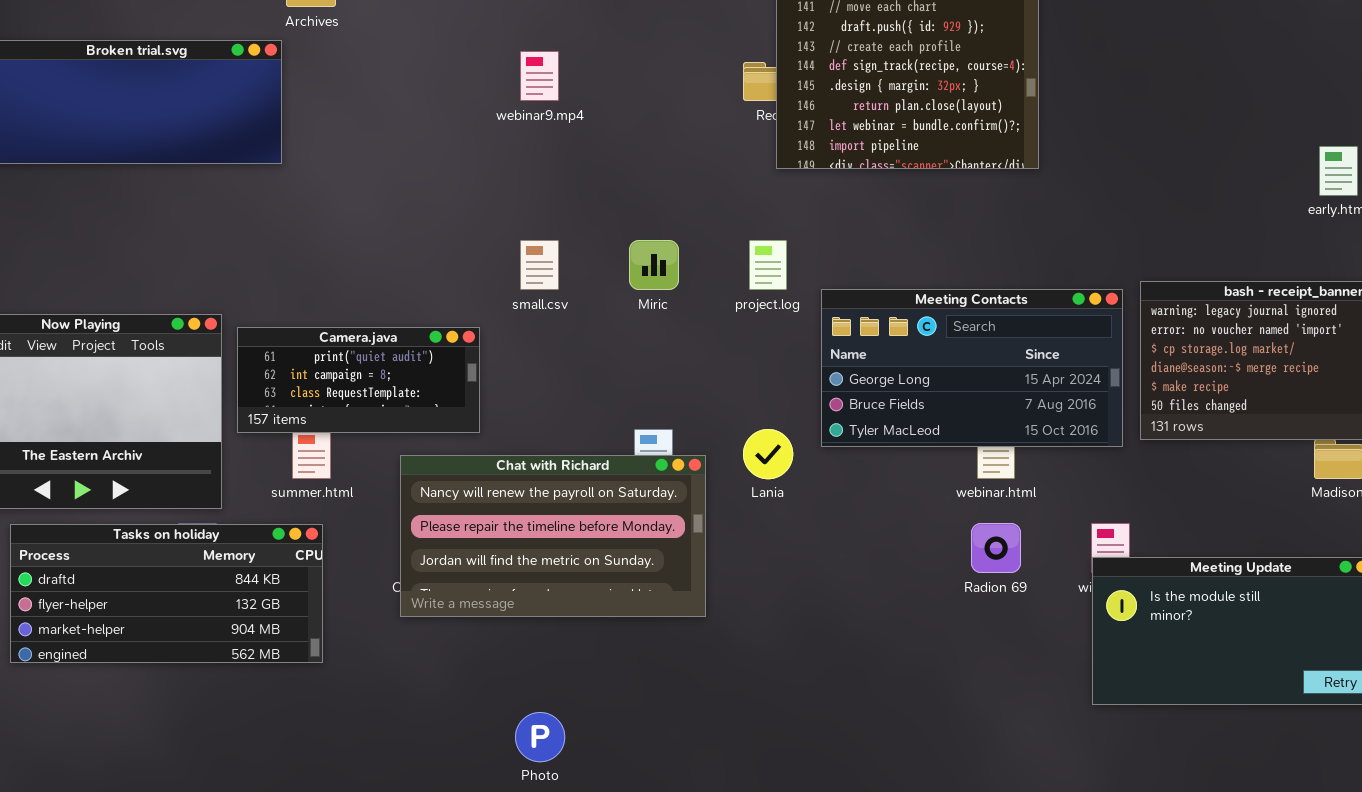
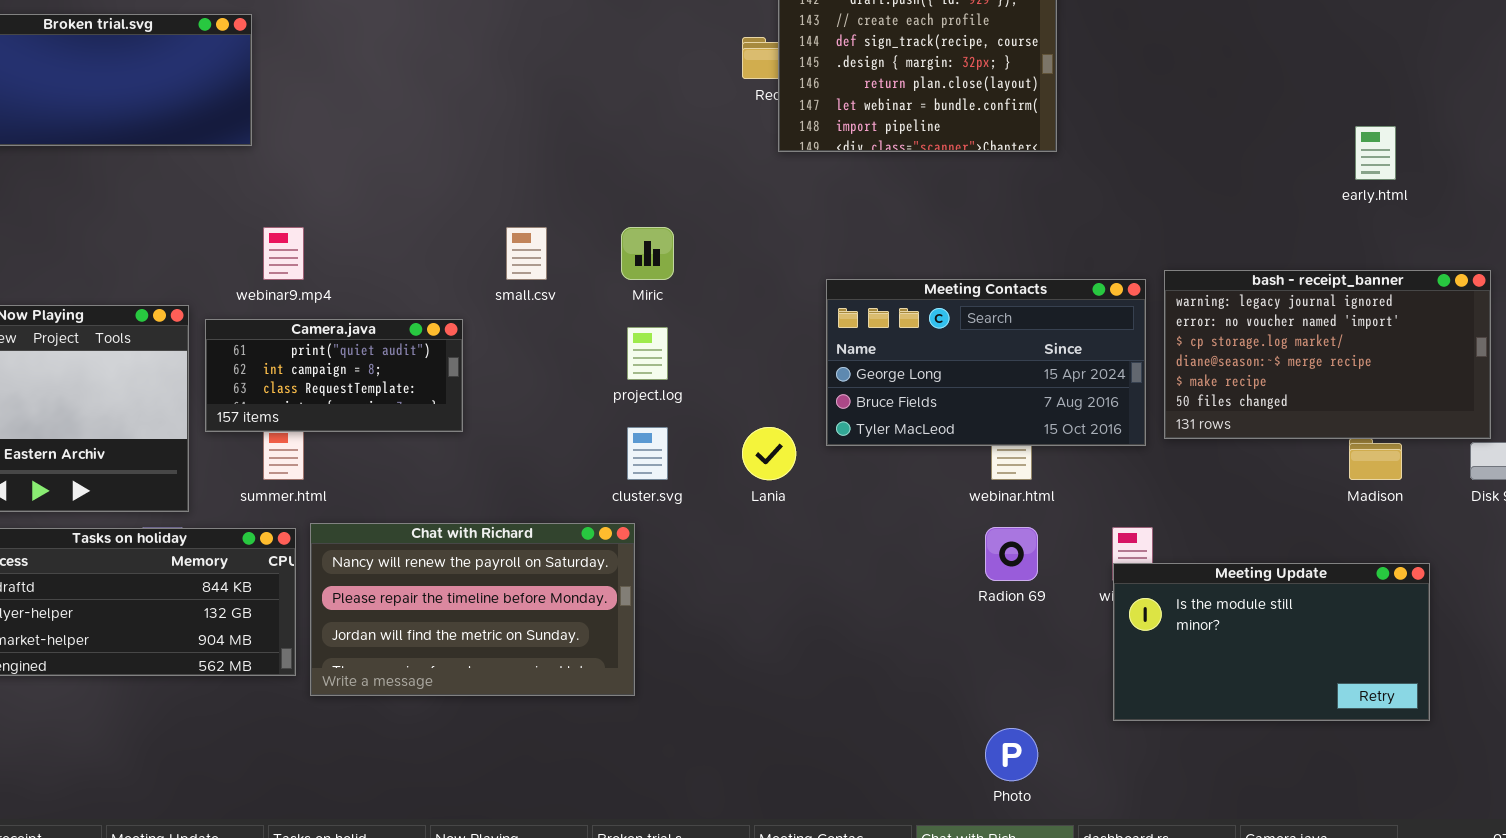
webinar9.mp4: [520,51,559,101] -> [263,227,304,280], moved
project.log: [749,240,787,290] -> [627,327,668,380], moved
Chat with Richard: [400,455,706,617] -> [310,523,635,696], moved
Photo: [515,712,565,762] -> [985,728,1038,781], moved

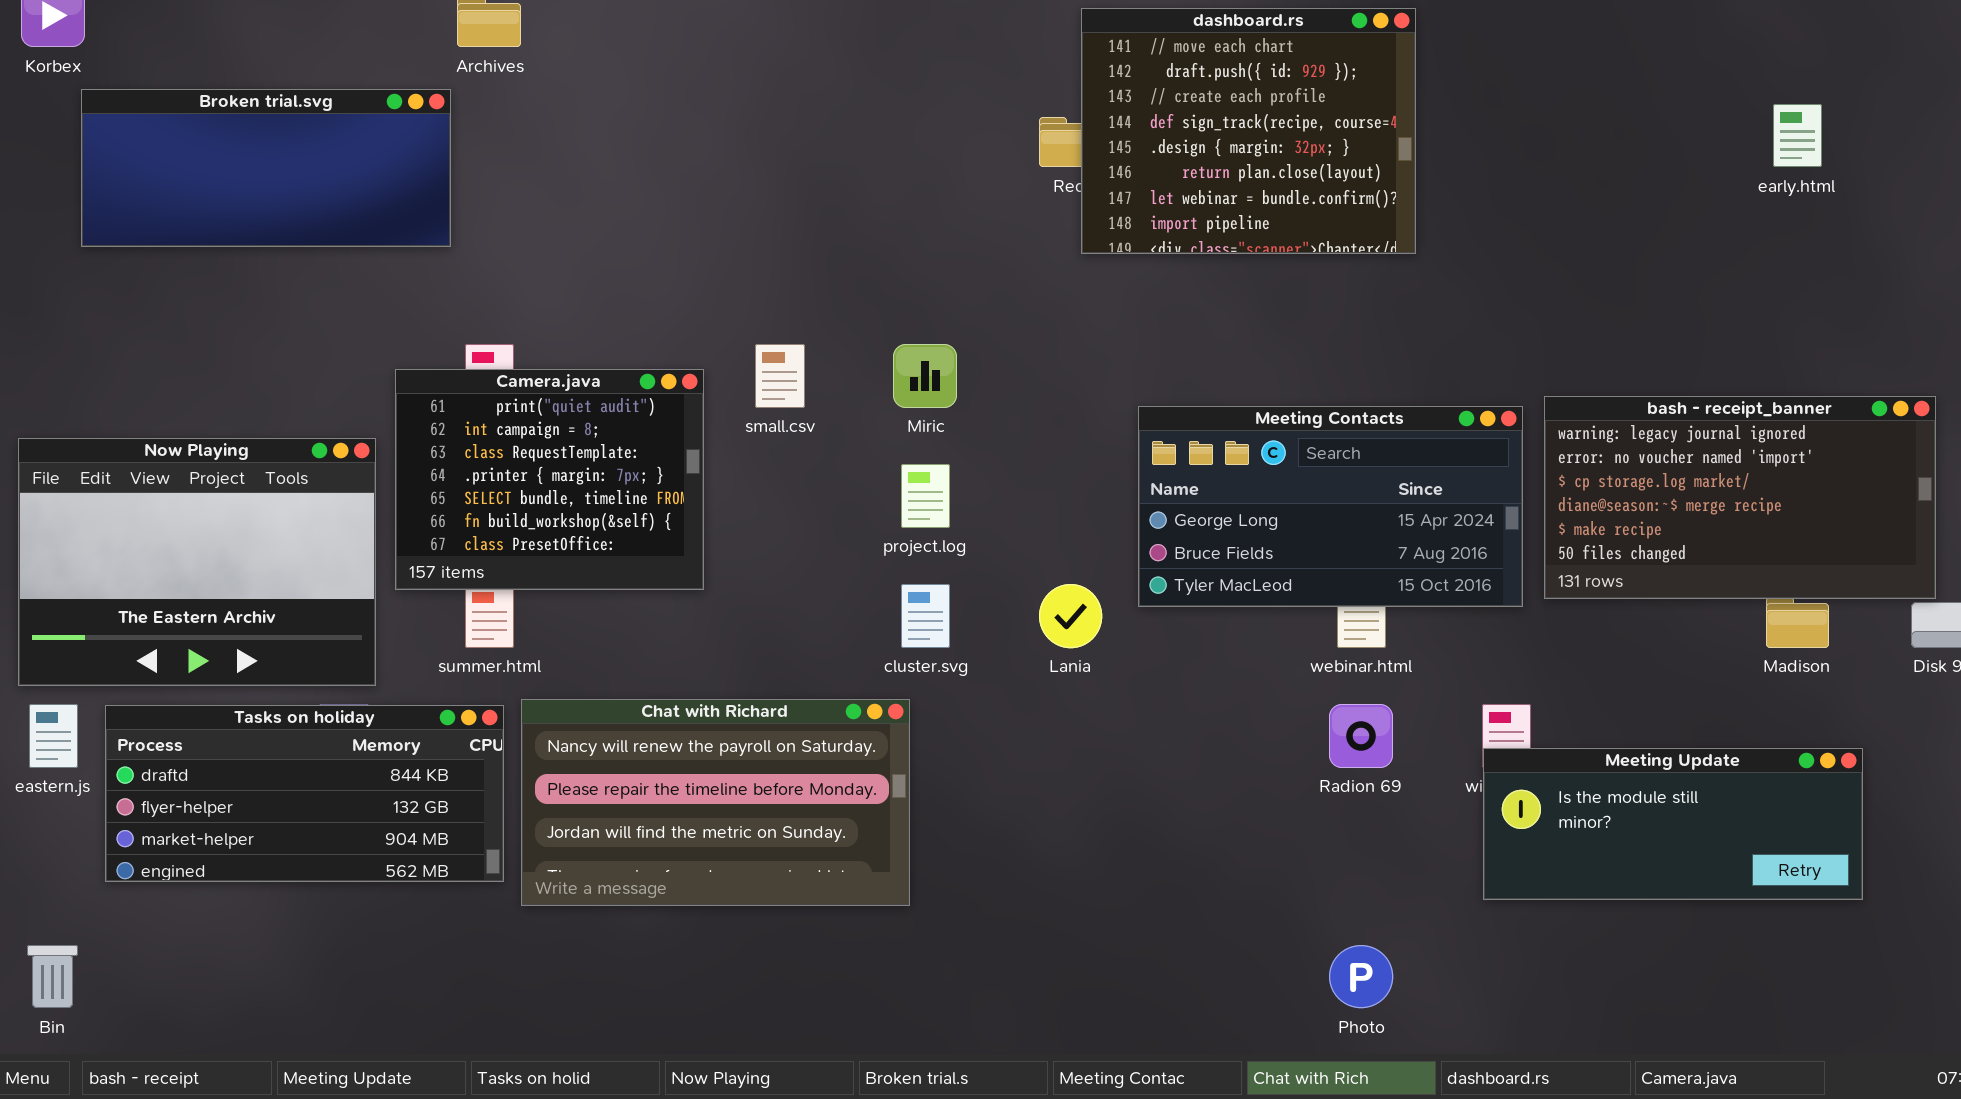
early.html: [1355,126,1396,180] -> [1773,104,1822,167], moved
Camera.java: [205,319,463,432] -> [395,369,704,590], resized
Meeting Update: [1113,563,1430,721] -> [1483,748,1863,900], resized

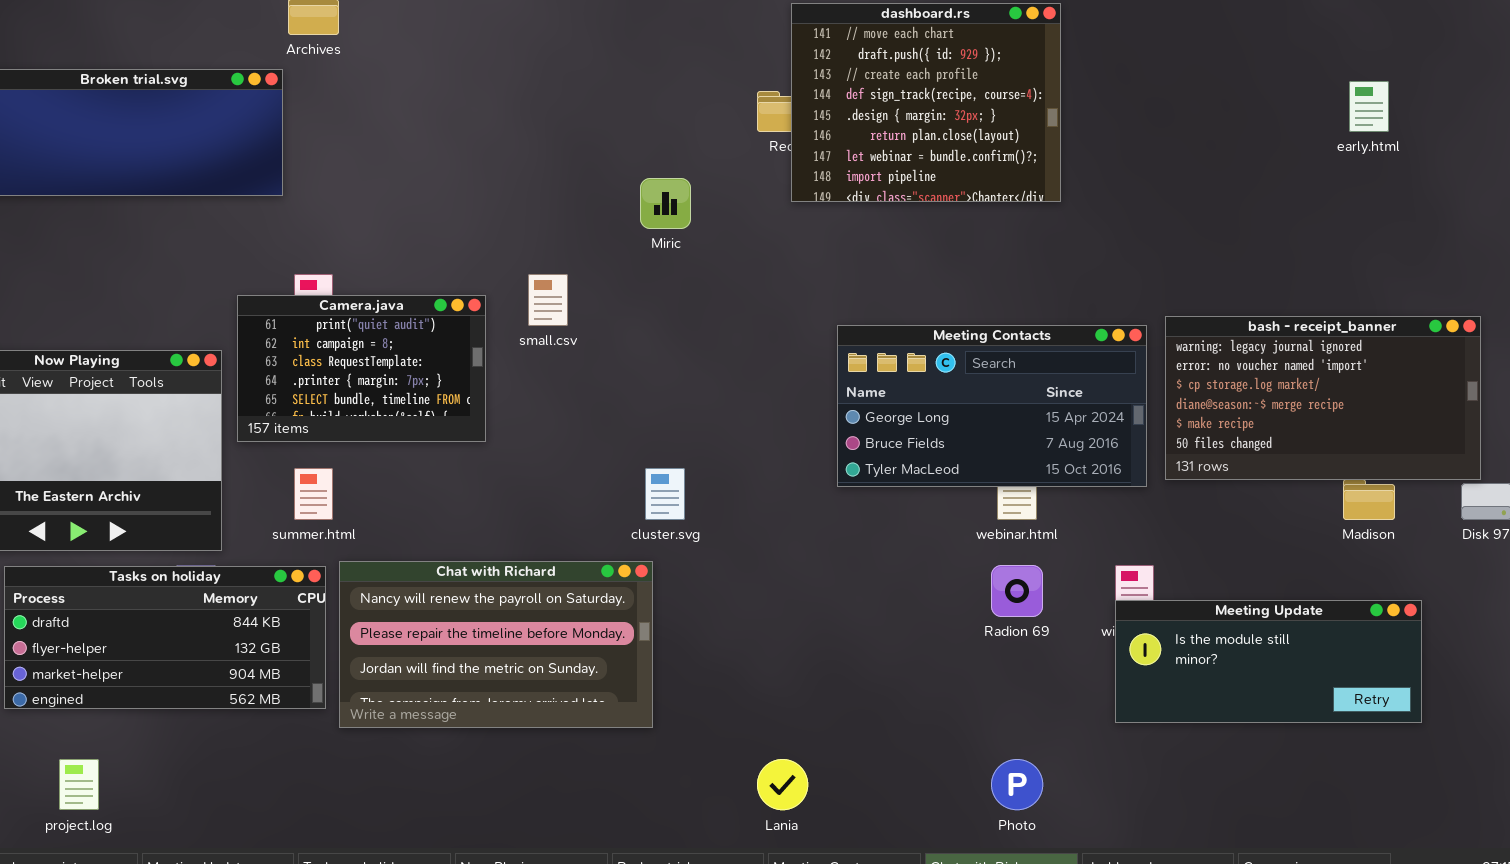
Miric: [893,344,957,408] -> [640,178,691,229], moved
Camera.java: [395,369,704,590] -> [237,295,486,442], resized
project.log: [901,464,950,528] -> [59,759,99,810], moved
Lania: [1039,584,1102,648] -> [757,759,808,810], moved

